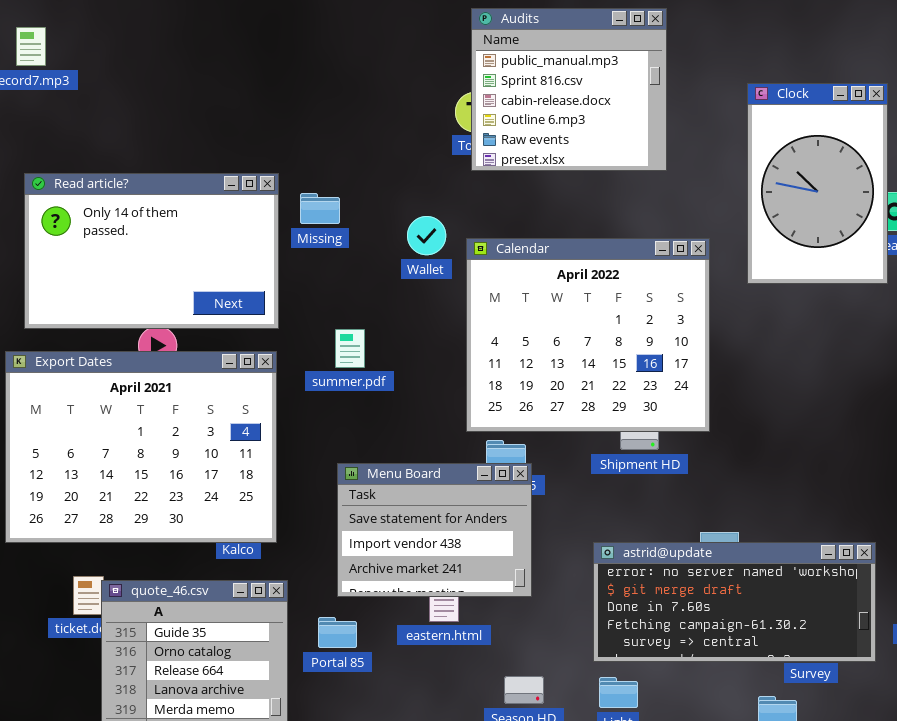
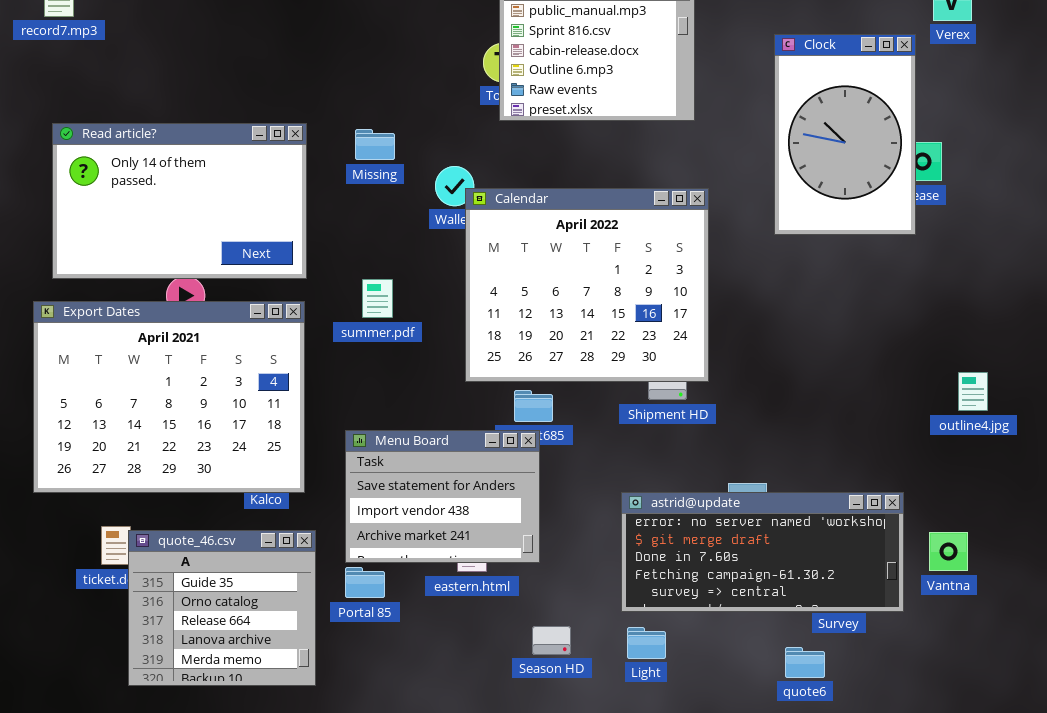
Missing: [300,193,340,224] -> [355,129,395,160], moved
Calendar: [466,238,710,432] -> [465,188,709,382], moved
Menu Board: [337,463,532,597] -> [345,430,540,563], moved

